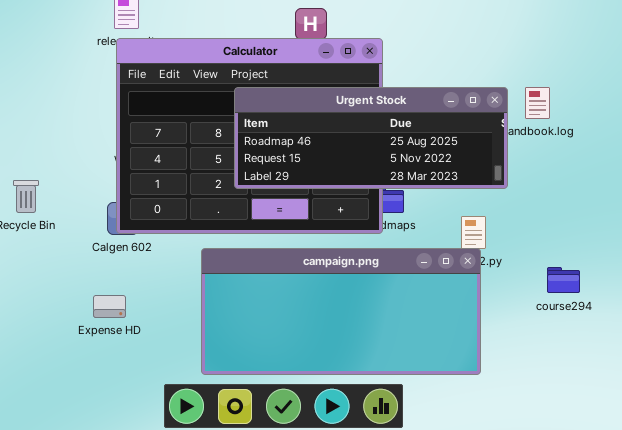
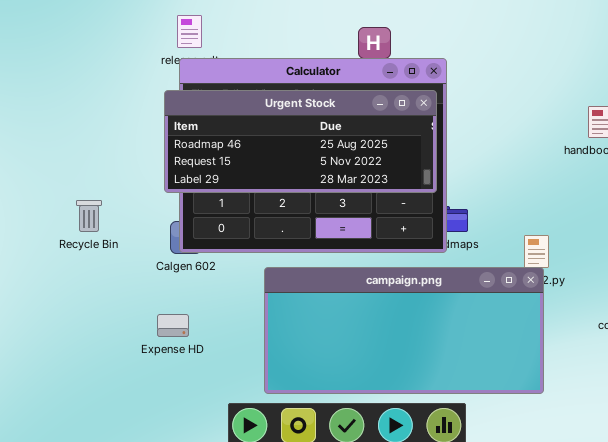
Urgent Stock: [234,87,508,189] -> [164,90,437,193], moved

